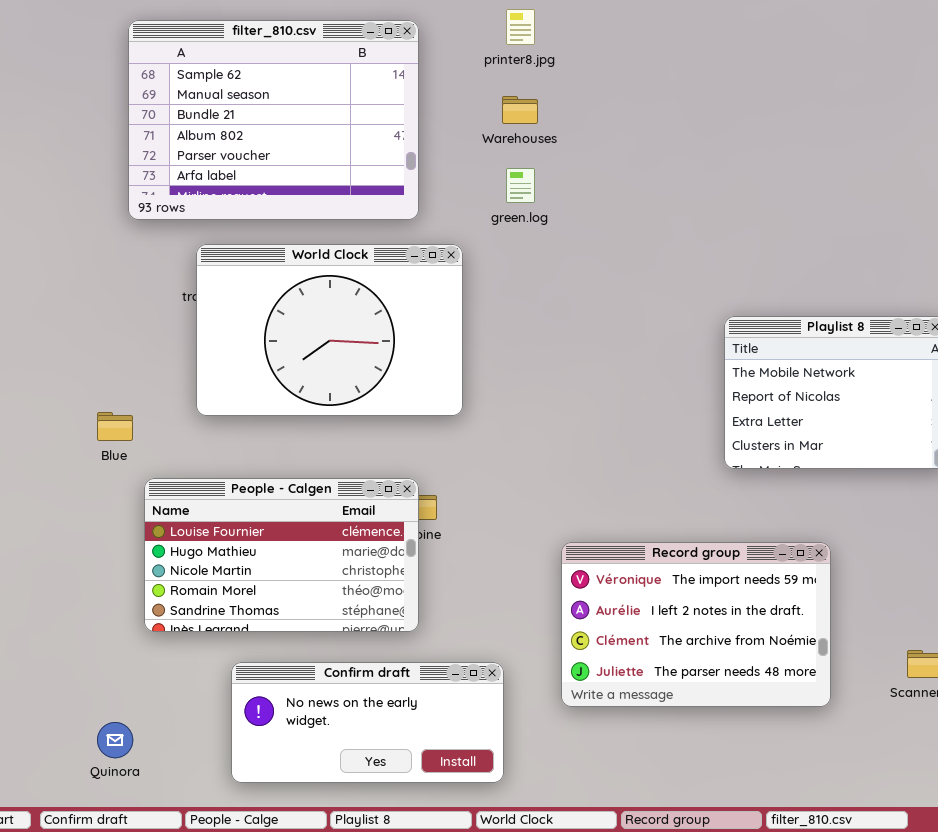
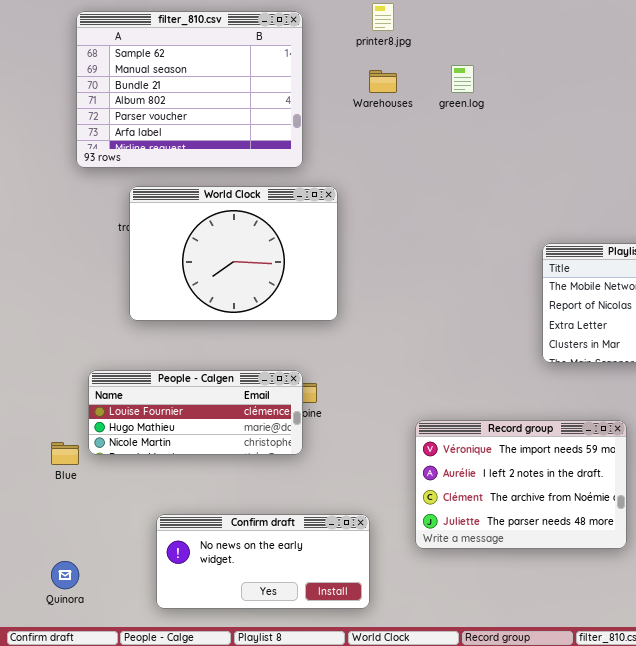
green.log: [506,168,535,203] -> [451,65,474,93], moved
Blue: [97,412,133,441] -> [51,442,79,465], moved
People - Calgen: [144,478,419,632] -> [88,370,303,455], resized

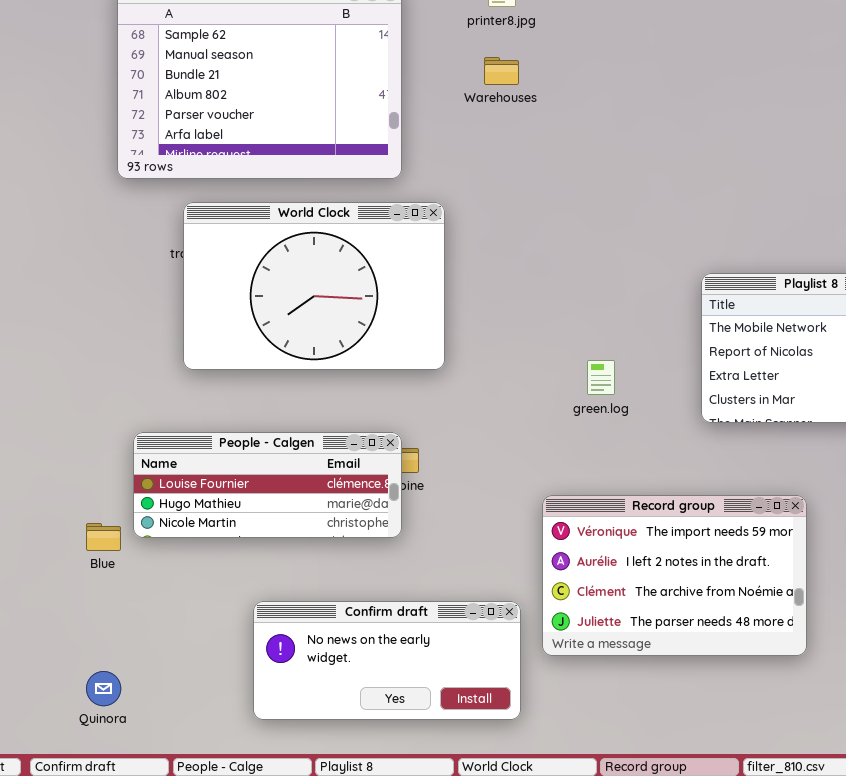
green.log: [451,65,474,93] -> [587,360,615,395], moved
Confirm draft: [156,514,370,609] -> [253,601,521,720], moved

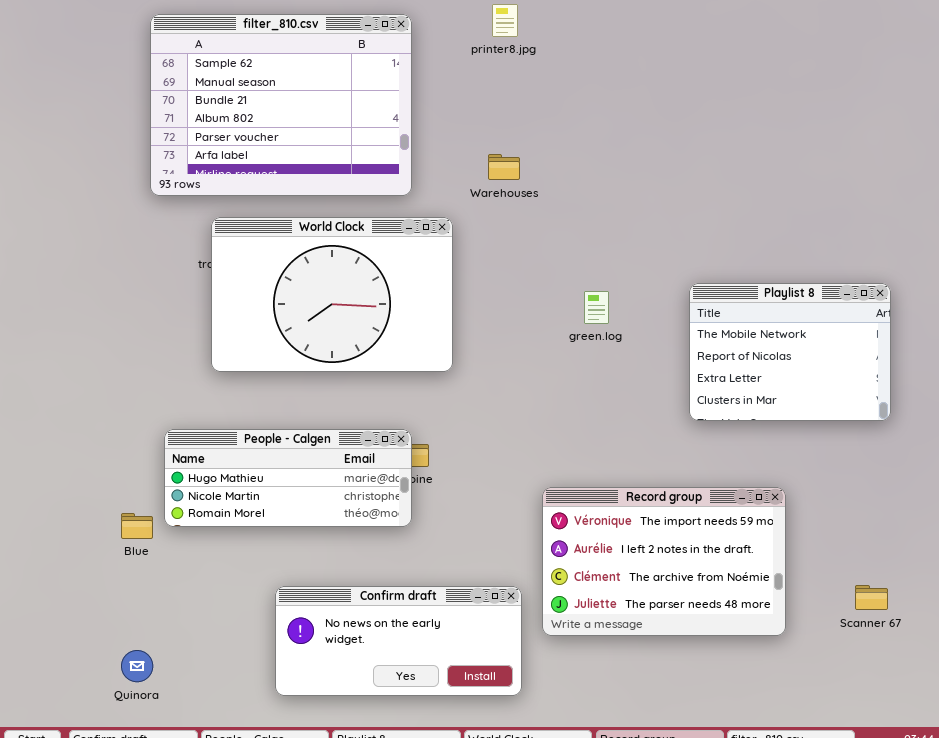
Warehouses: [484,57,519,85] -> [488,154,520,180], moved
green.log: [587,360,615,395] -> [584,291,609,324], moved
People - Calgen: [133,432,402,538] -> [164,429,412,527], scrolled down 1 row

